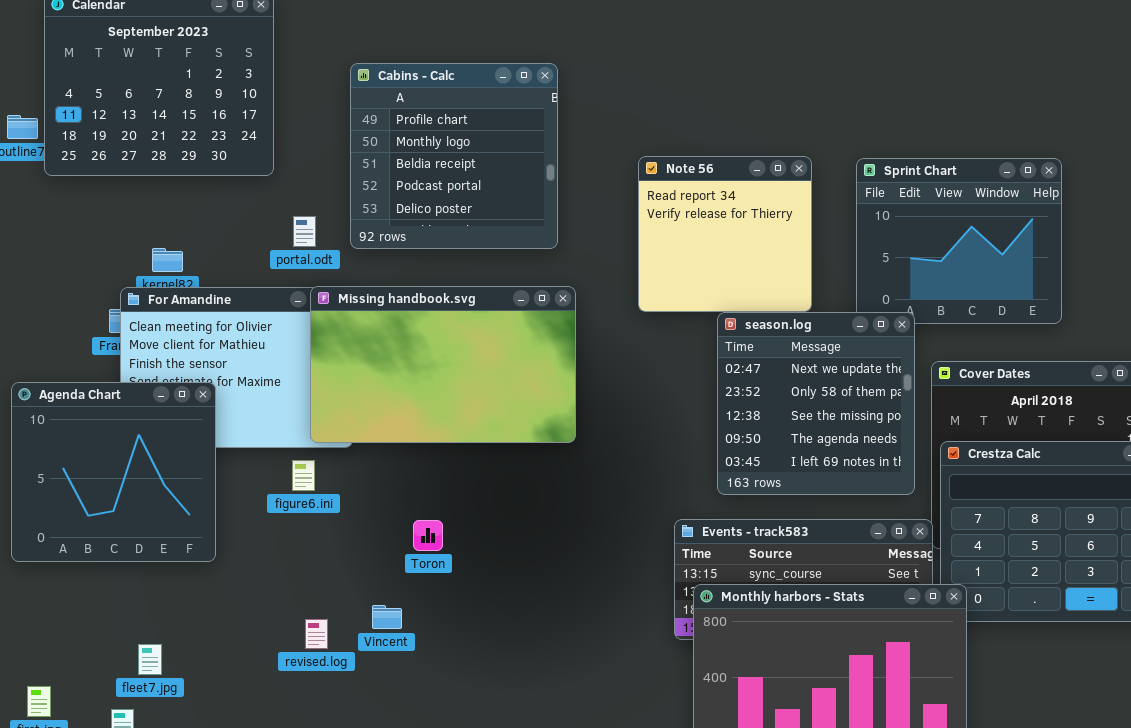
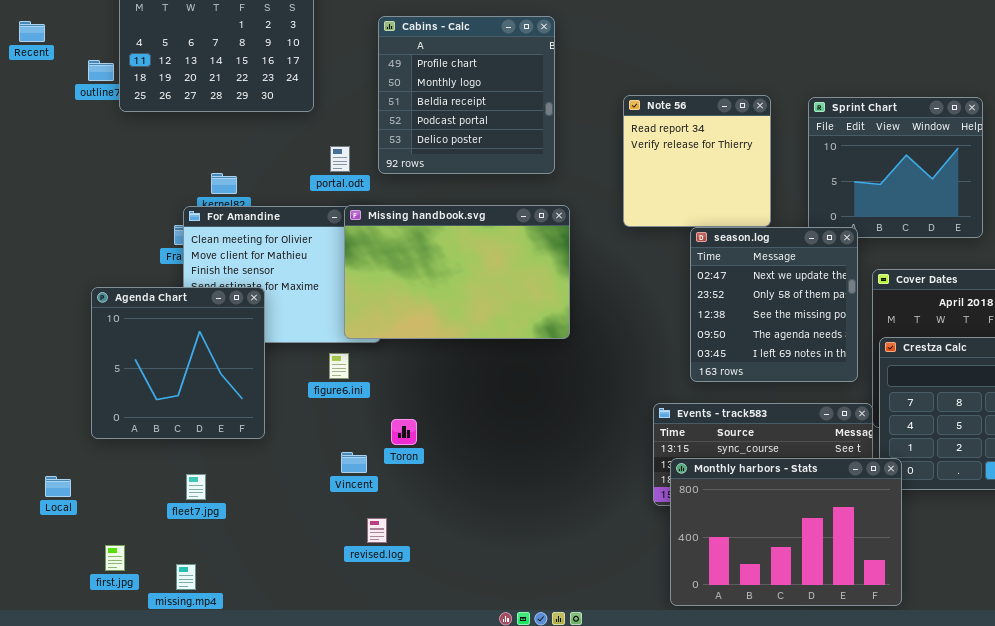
Toron: [413,520,443,551] -> [391,419,417,445], moved
Vincent: [372,605,402,629] -> [341,452,367,473], moved
revised.log: [305,619,328,649] -> [367,518,387,543], moved
fleet7.jpg: [138,644,162,675] -> [186,474,206,500], moved

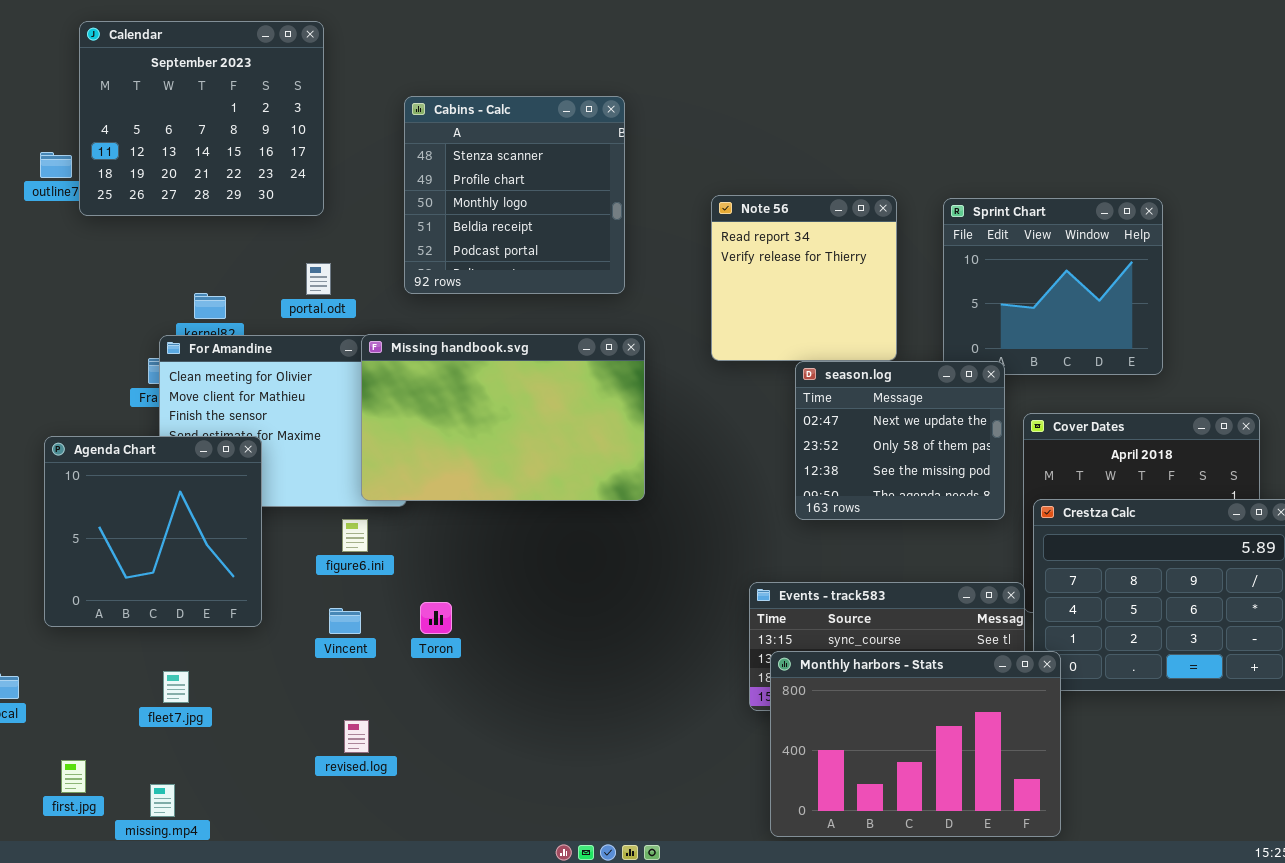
Cabins - Calc: [378,16,555,174] -> [404,96,625,294], scrolled up 1 row
portal.odt: [330,146,350,172] -> [306,263,331,295], moved
season.log: [690,227,858,382] -> [795,361,1005,520], resized
Vincent: [341,452,367,473] -> [329,608,361,634], moved
revised.log: [367,518,387,543] -> [344,720,369,753], moved

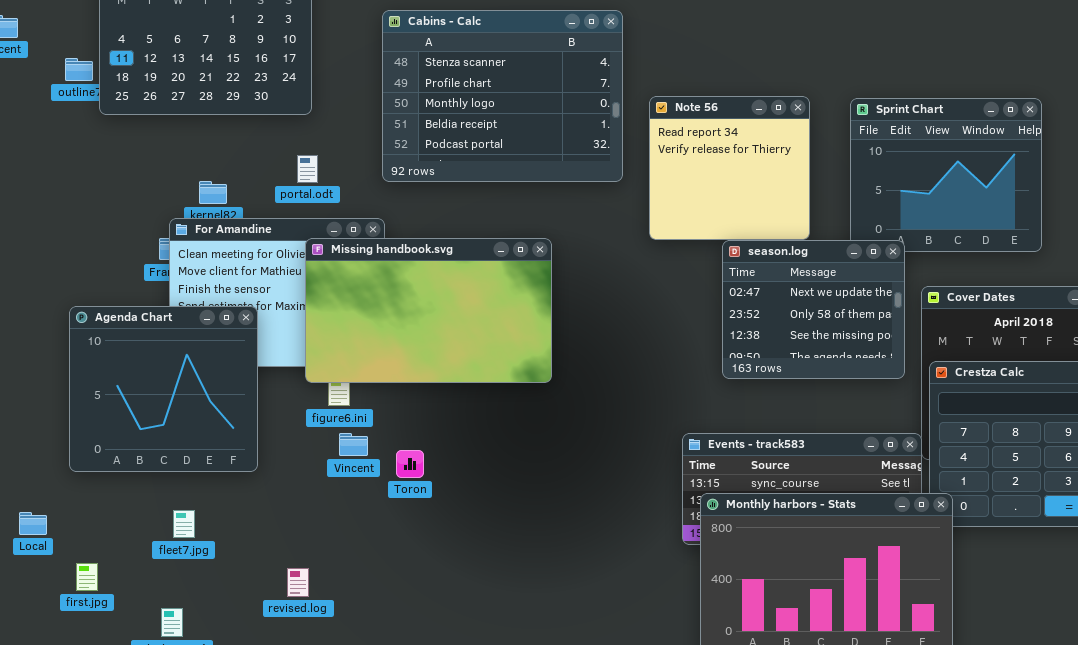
Cabins - Calc: [404,96,625,294] -> [382,10,623,182], resized
Missing handbook.svg: [361,334,645,501] -> [305,238,552,383], moved
Vincent: [329,608,361,634] -> [339,433,368,456], moved
revised.log: [344,720,369,753] -> [287,568,309,597], moved
first.jpg: [61,760,86,793] -> [76,563,98,591], moved

